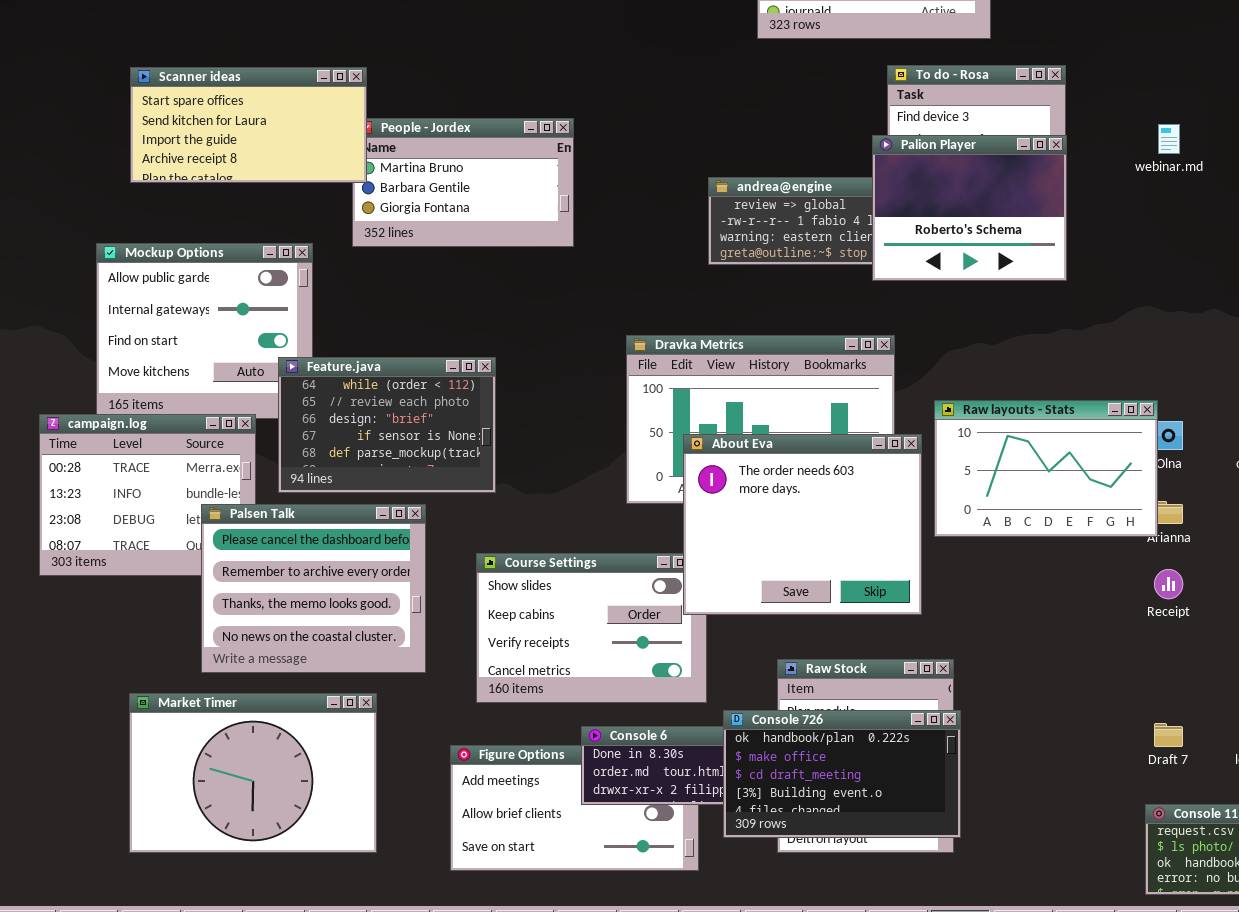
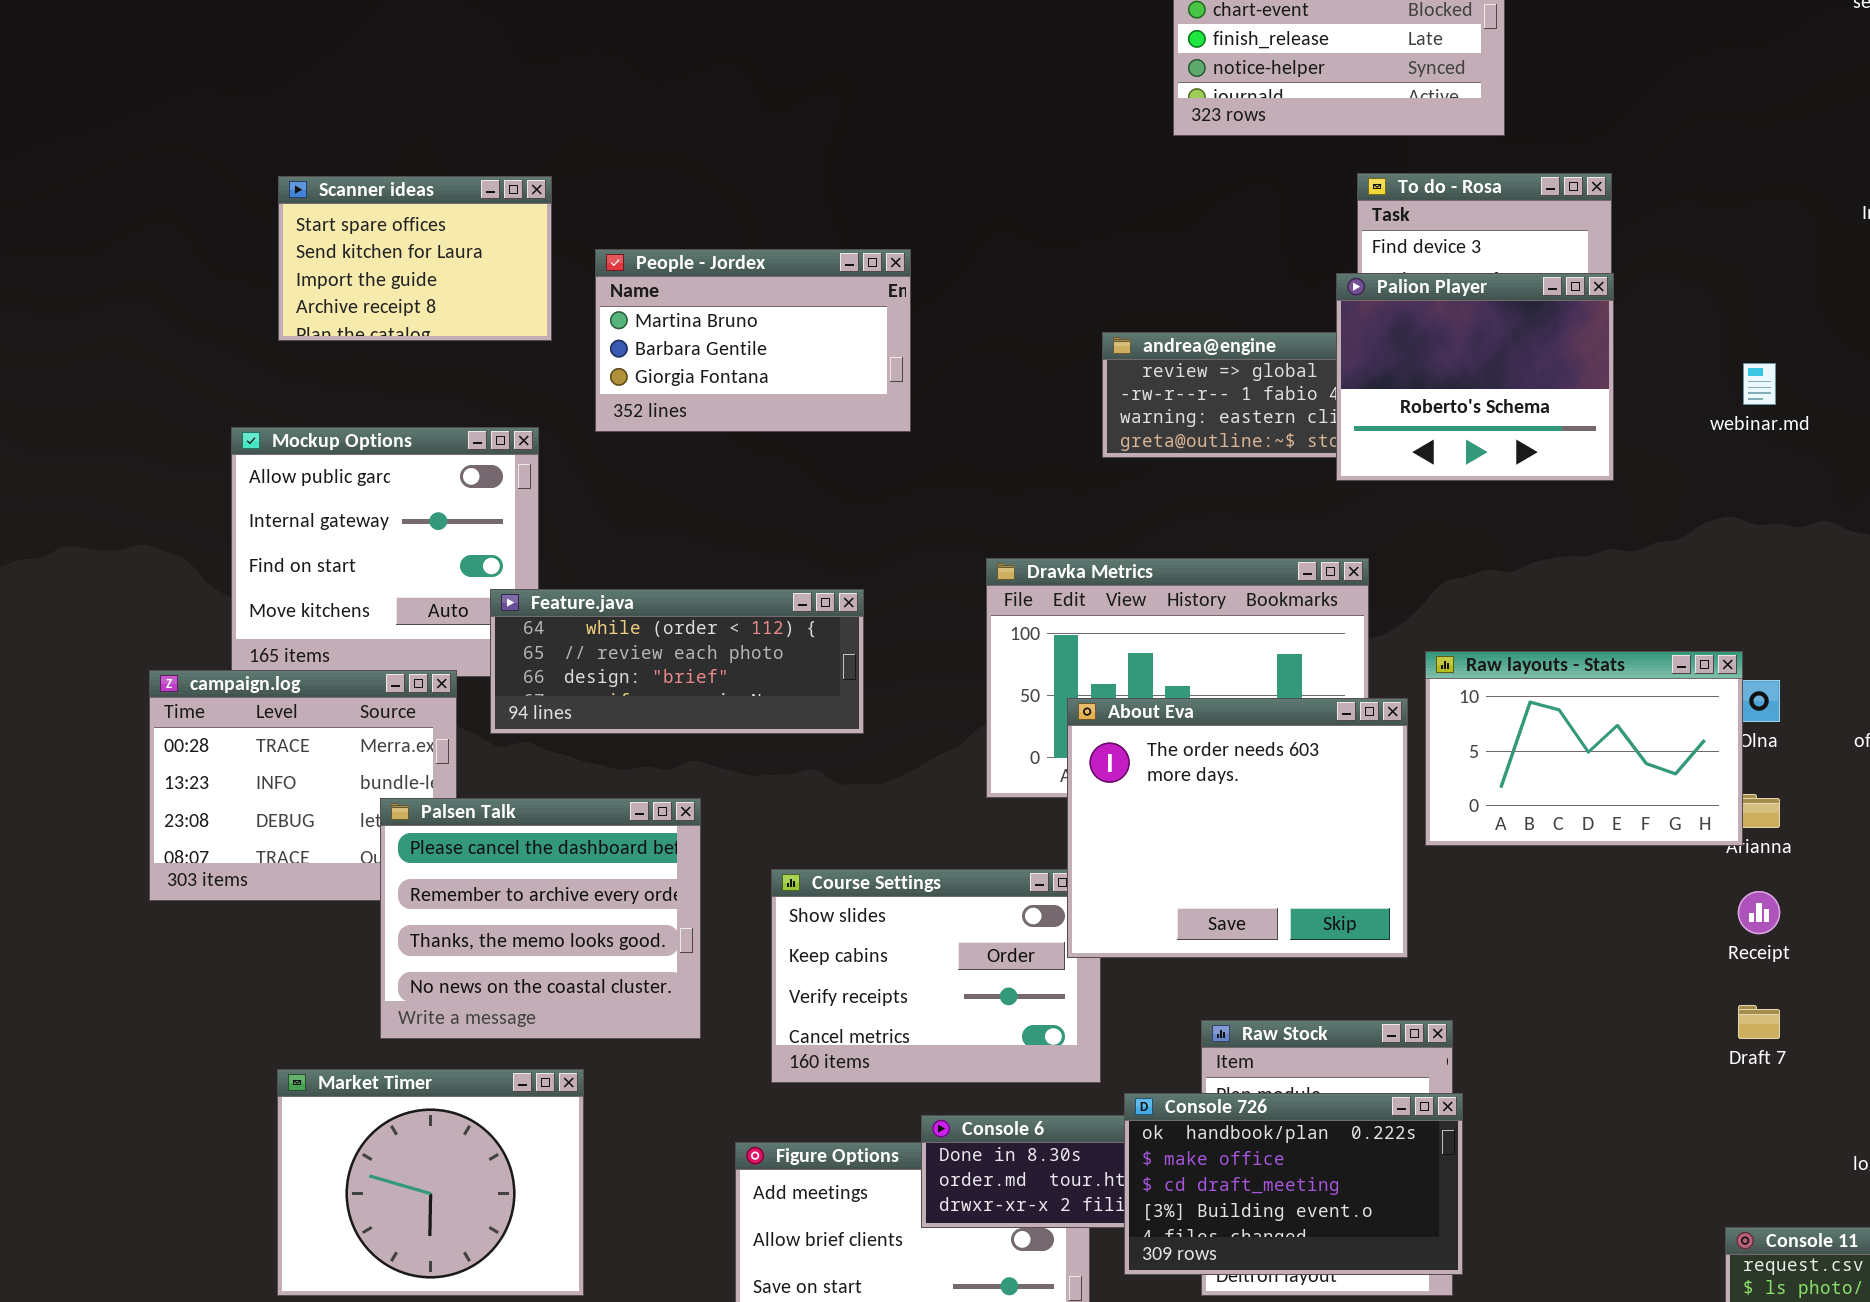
Scanner ideas: [130,67,367,183] -> [278,176,552,341], resized
webinar.md: [1158,124,1180,154] -> [1743,363,1776,405], moved
Feature.java: [278,357,496,493] -> [490,589,864,734], resized
Market Timer: [129,693,377,853] -> [277,1069,584,1296], resized
Draft 7: [1154,723,1183,747] -> [1738,1005,1780,1039], moved

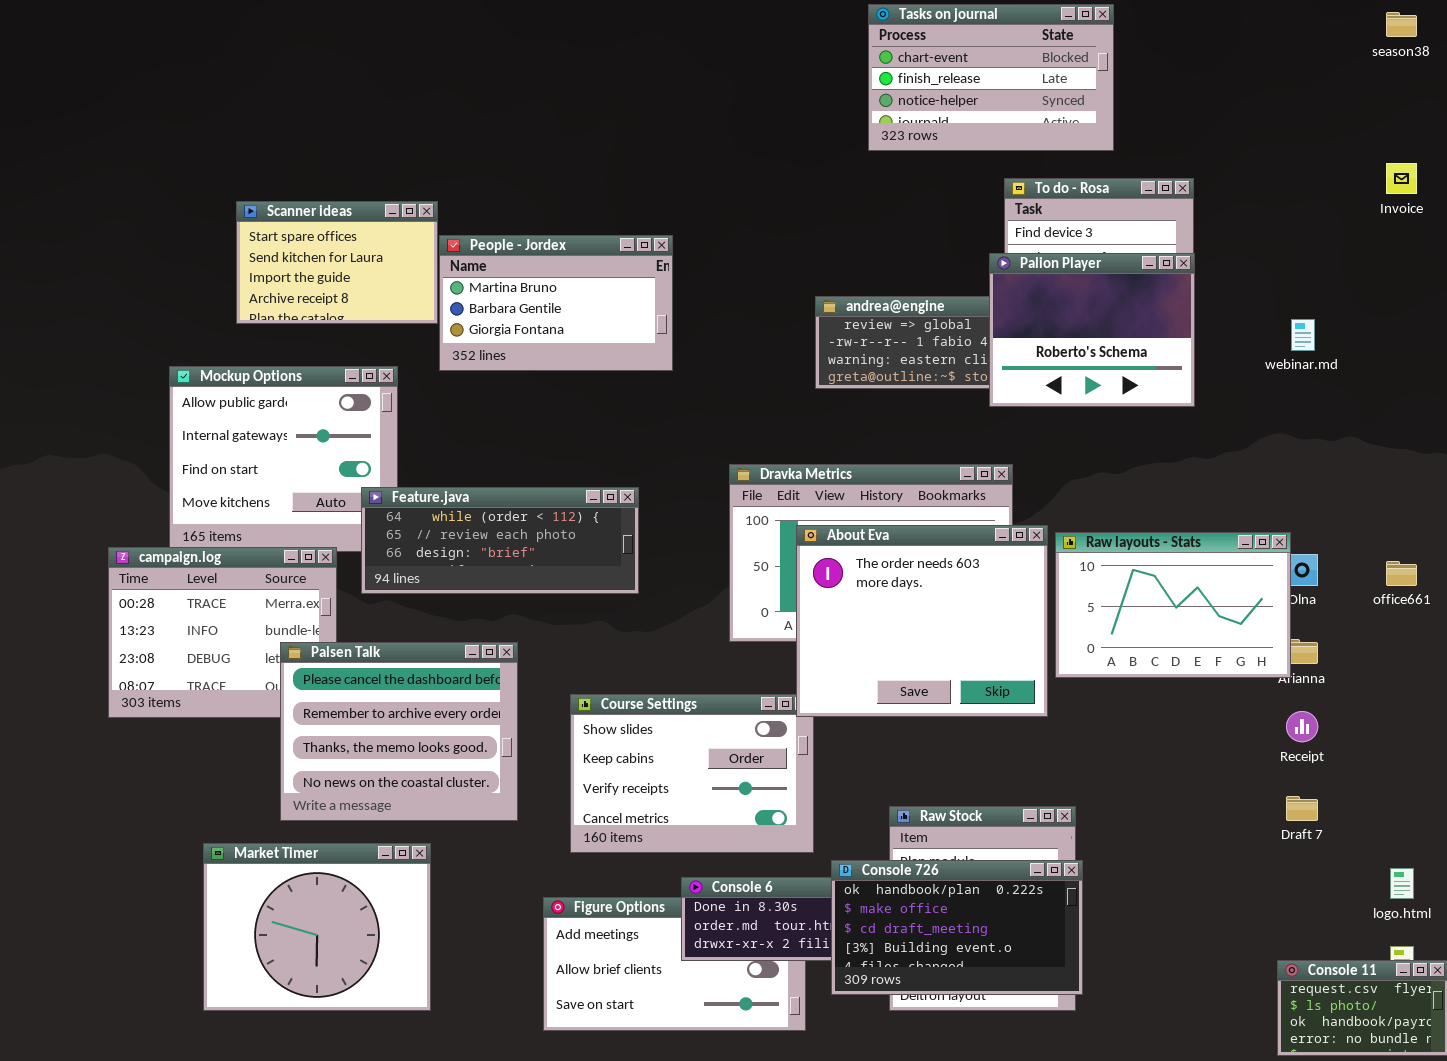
Scanner ideas: [278,176,552,341] -> [236,201,438,324], moved
About Eva: [1067,698,1408,958] -> [796,525,1048,717], moved

